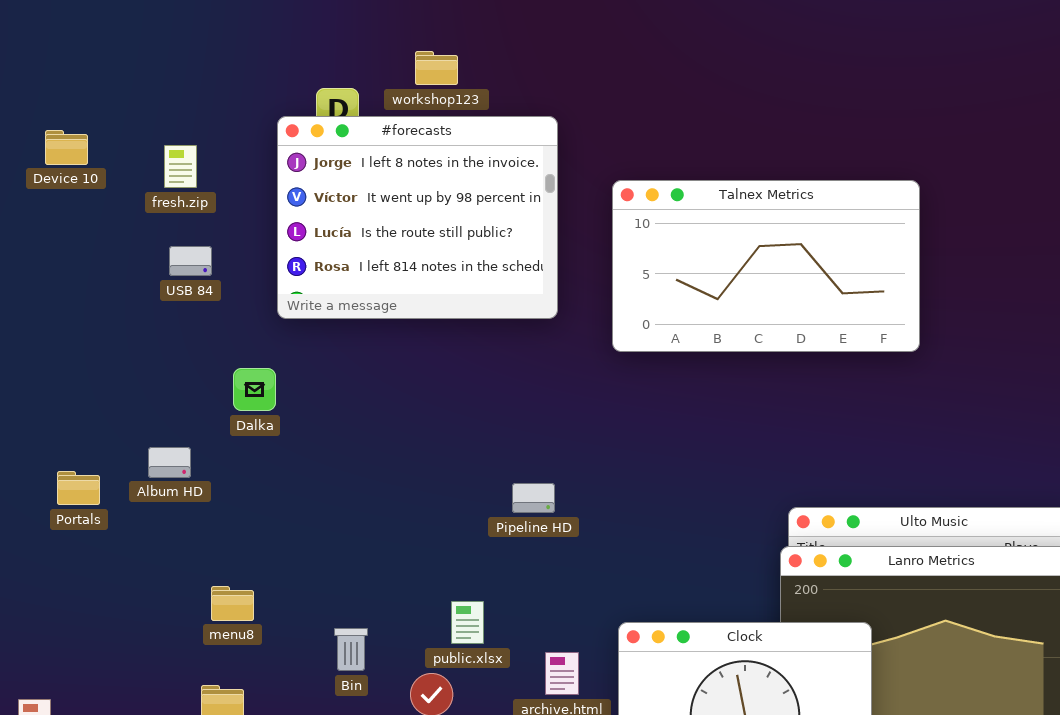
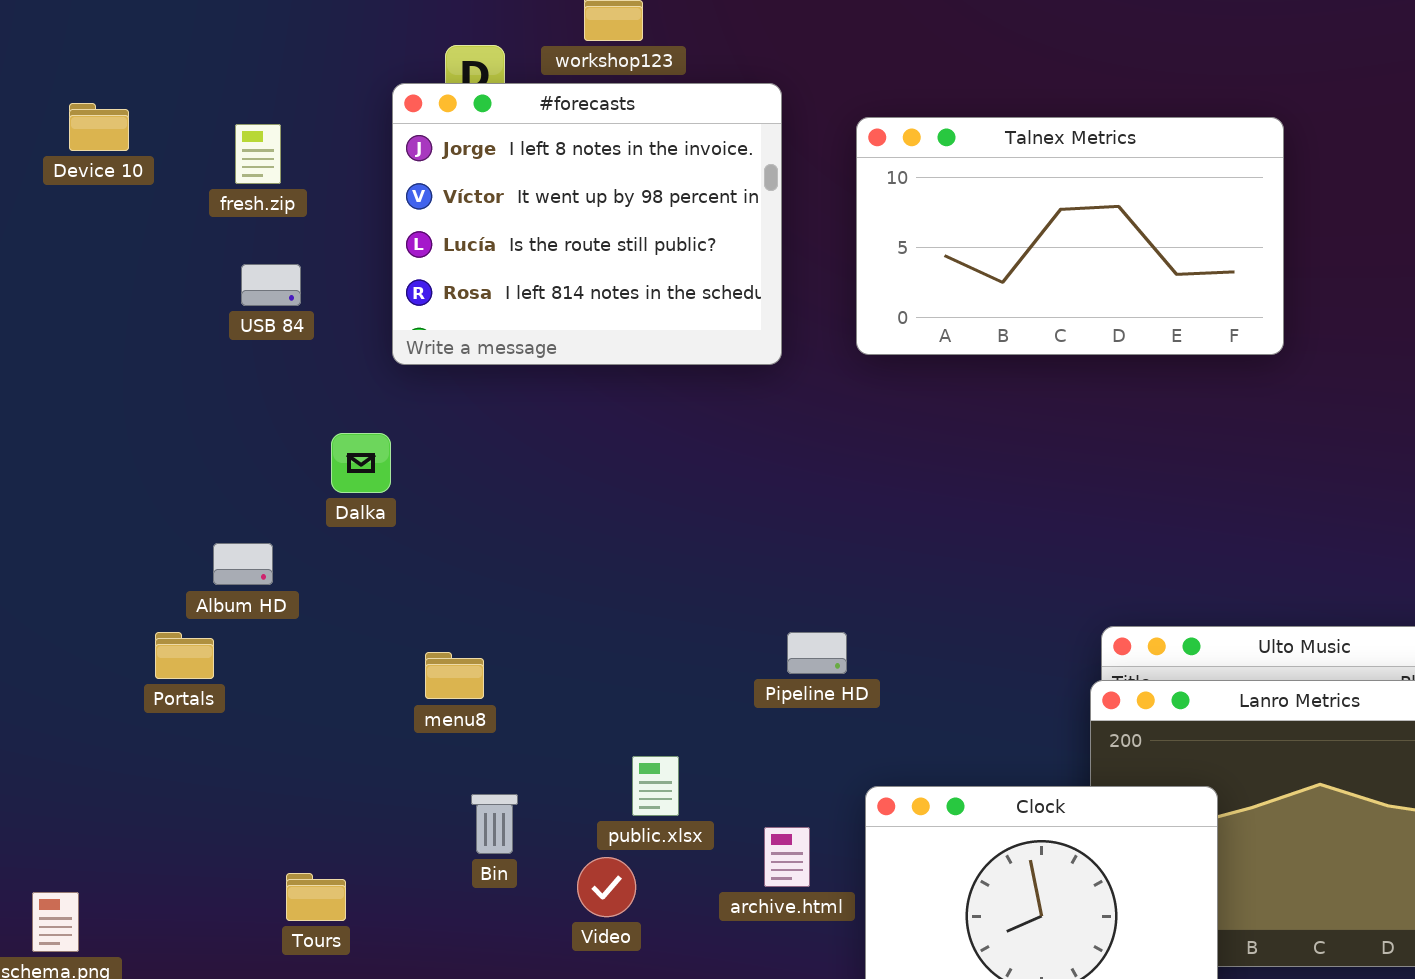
Talnex Metrics: [612,180,920,352] -> [856,117,1284,355], moved
Portals: [57,471,100,505] -> [155,632,214,679], moved
Pipeline HD: [512,483,555,513] -> [787,632,847,674], moved
menu8: [211,586,254,621] -> [425,652,484,699], moved

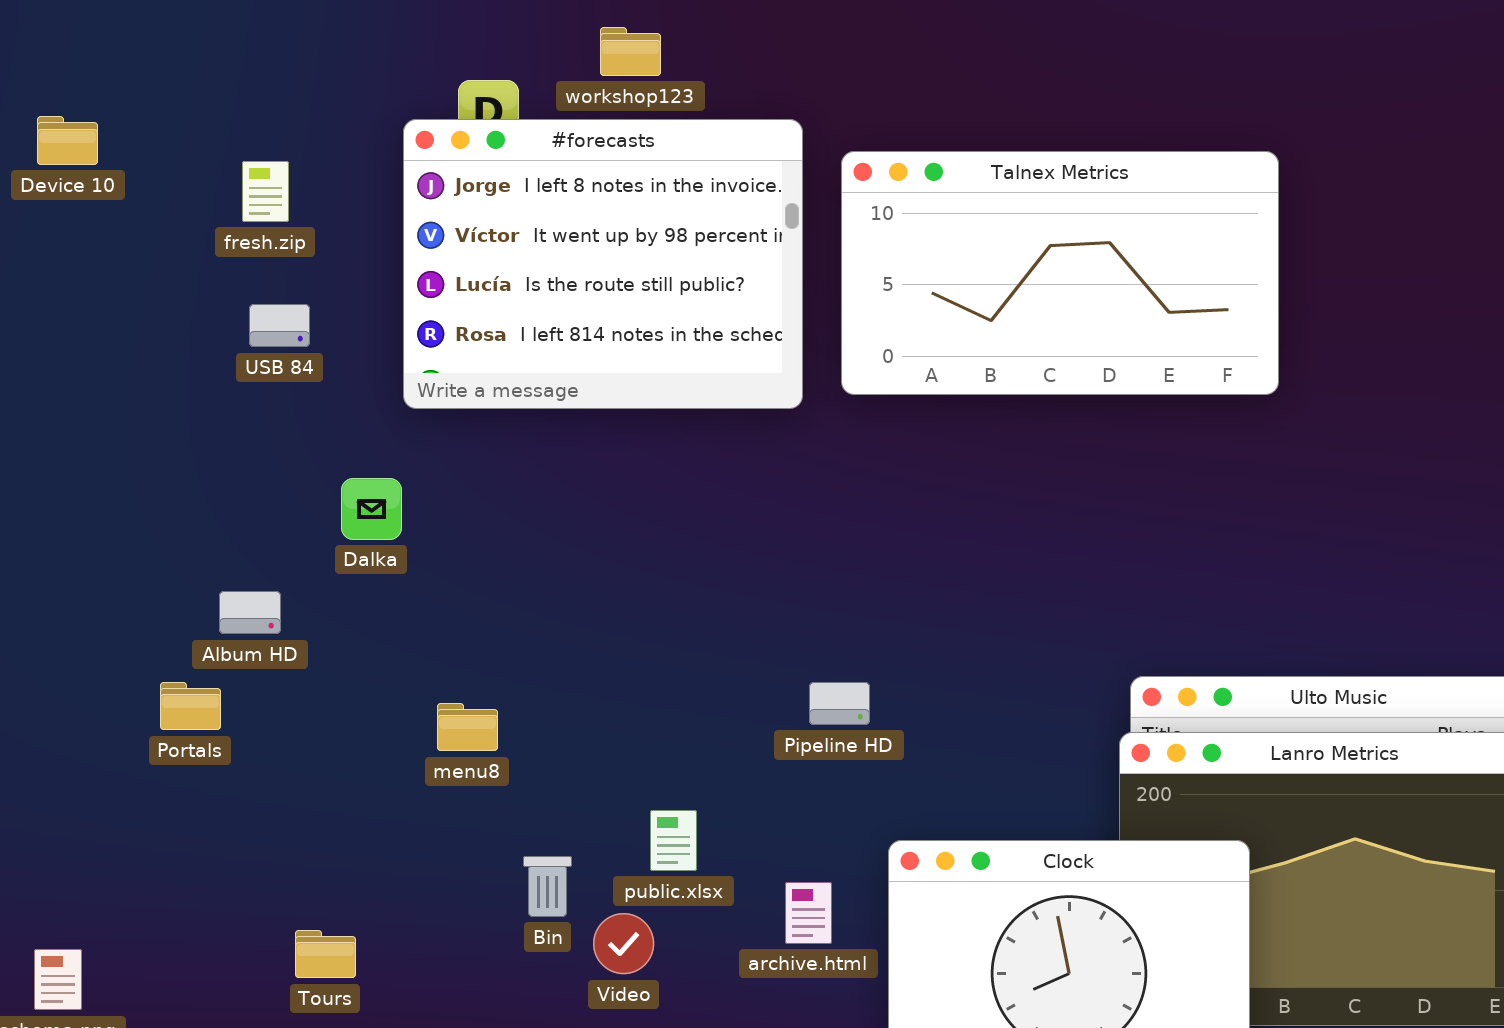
Device 10: [69,103,129,151] -> [37,116,98,165], moved
Talnex Metrics: [856,117,1284,355] -> [841,151,1279,395], moved
Bin: [471,794,518,854] -> [523,856,572,917], moved

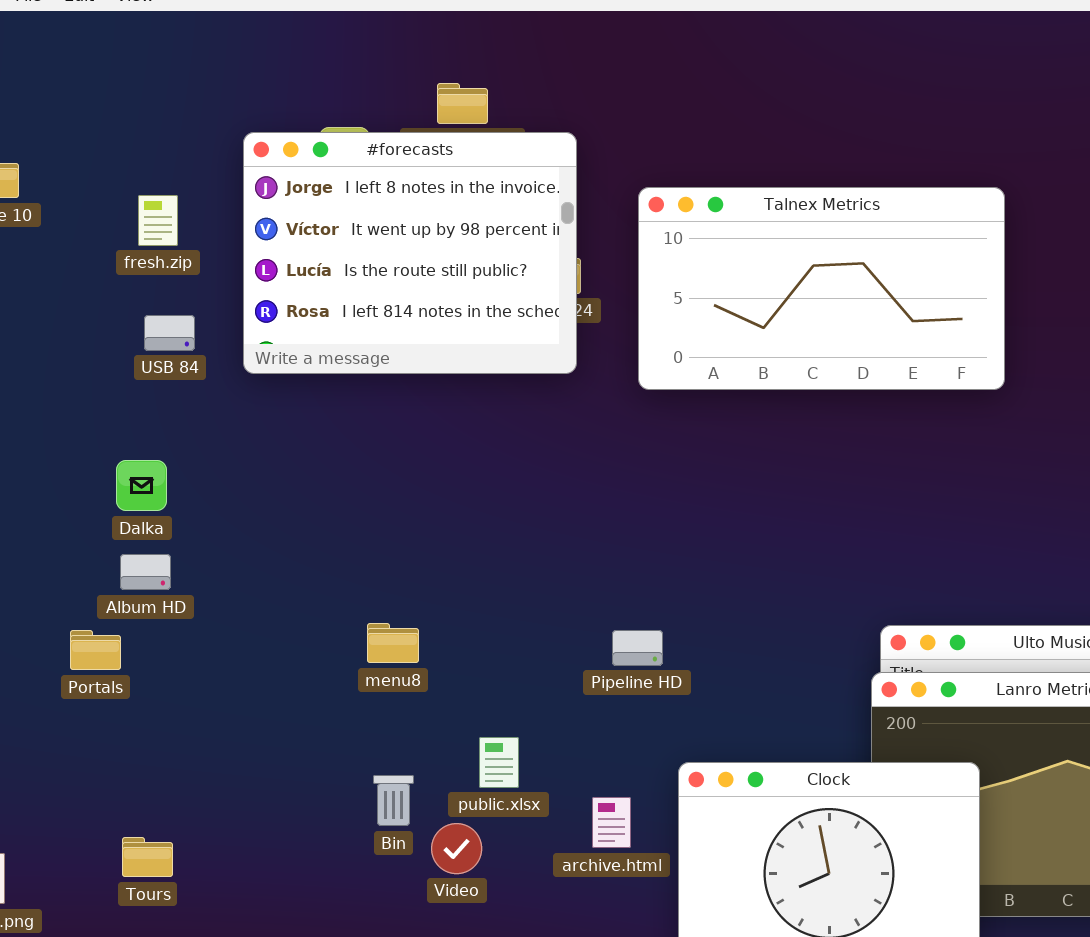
#forecasts: [403,119,803,409] -> [243,132,577,374], moved
Dalka: [341,478,402,540] -> [116,460,167,511], moved
menu8: [437,703,498,751] -> [367,623,419,663], moved
Tours: [295,930,356,978] -> [122,837,173,877], moved

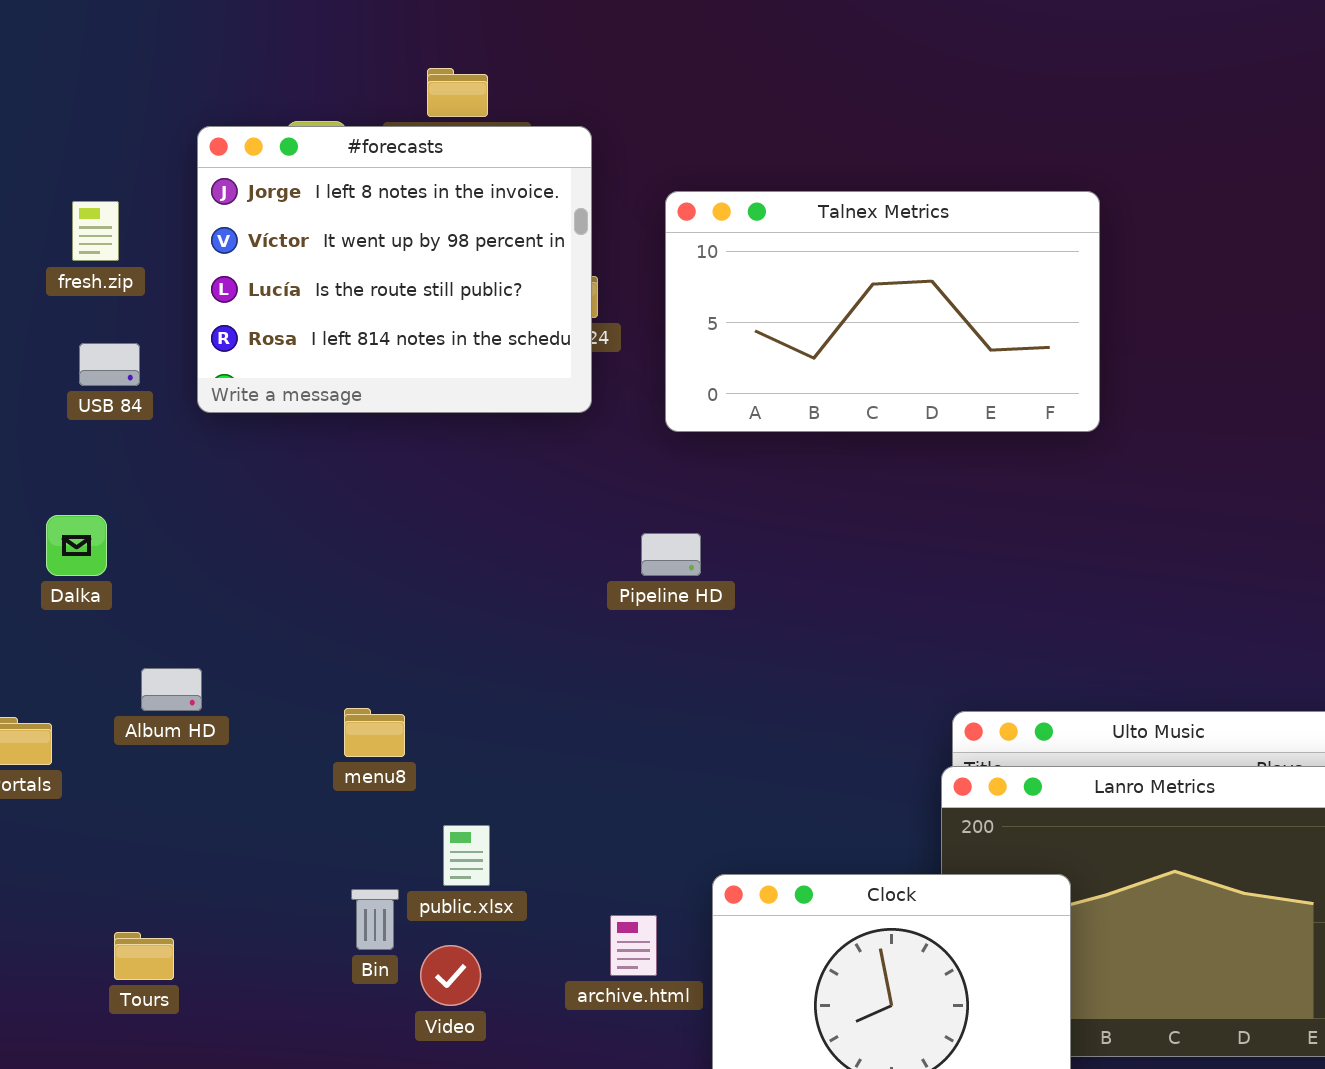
Album HD: [120,554,171,590] -> [141,668,202,711], moved
Pipeline HD: [612,630,663,666] -> [641,533,701,576], moved
public.xlsx: [479,737,519,788] -> [443,825,490,886], moved
Tours: [122,837,173,877] -> [114,932,174,980], moved

